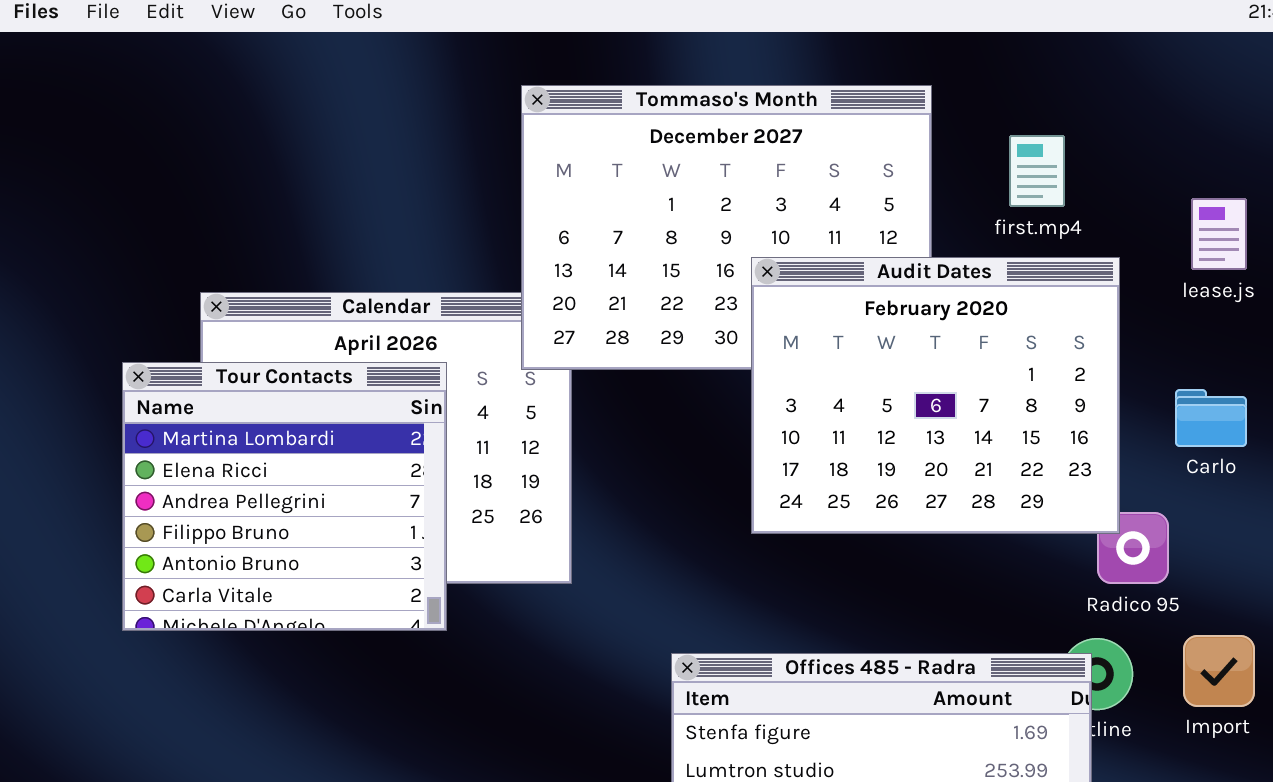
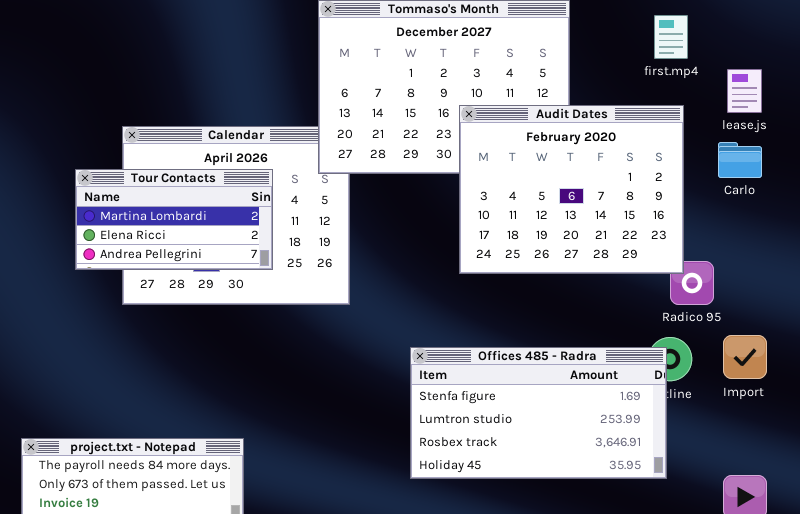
first.mp4: [1009,135,1065,207] -> [654,15,688,59], moved
Tour Contacts: [122,362,447,631] -> [75,169,273,270], resized
Carlo: [1175,389,1247,447] -> [718,142,762,178], moved

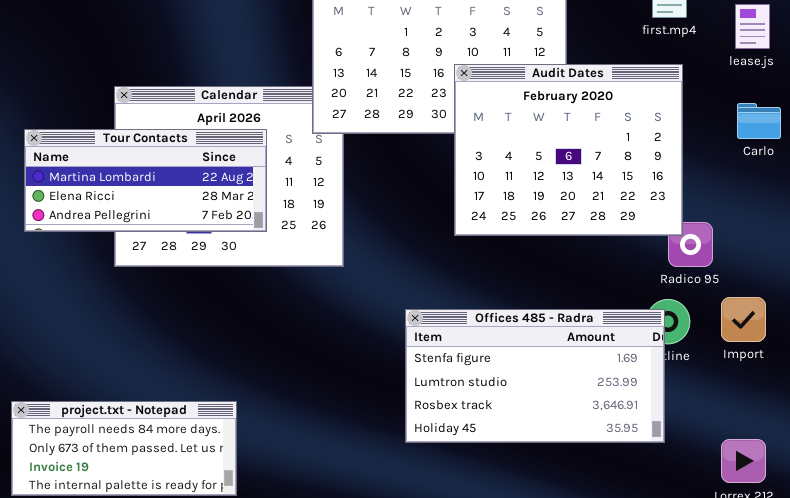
lease.js: [727,69,762,113] -> [735,4,770,49], moved
Carlo: [718,142,762,178] -> [737,103,781,139], moved
Tour Contacts: [75,169,273,270] -> [24,129,267,232], resized

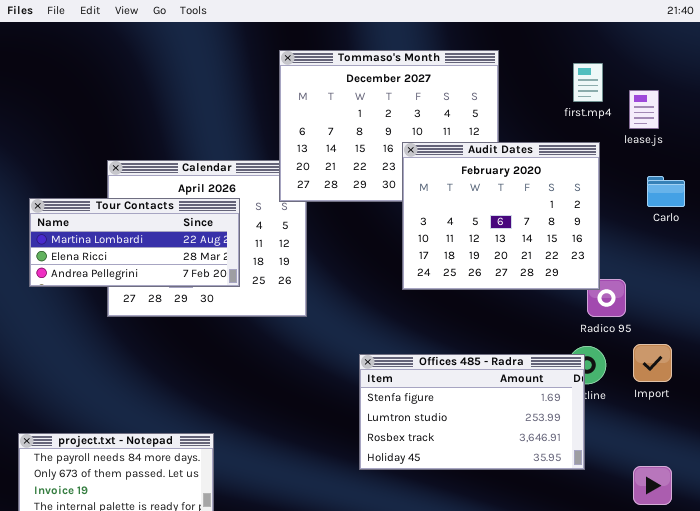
lease.js: [735,4,770,49] -> [629,90,659,129], moved

